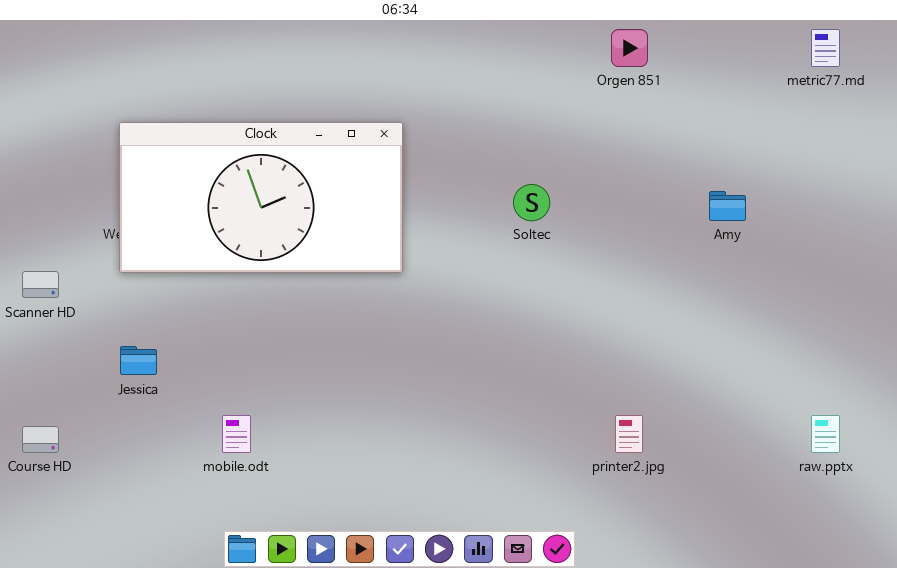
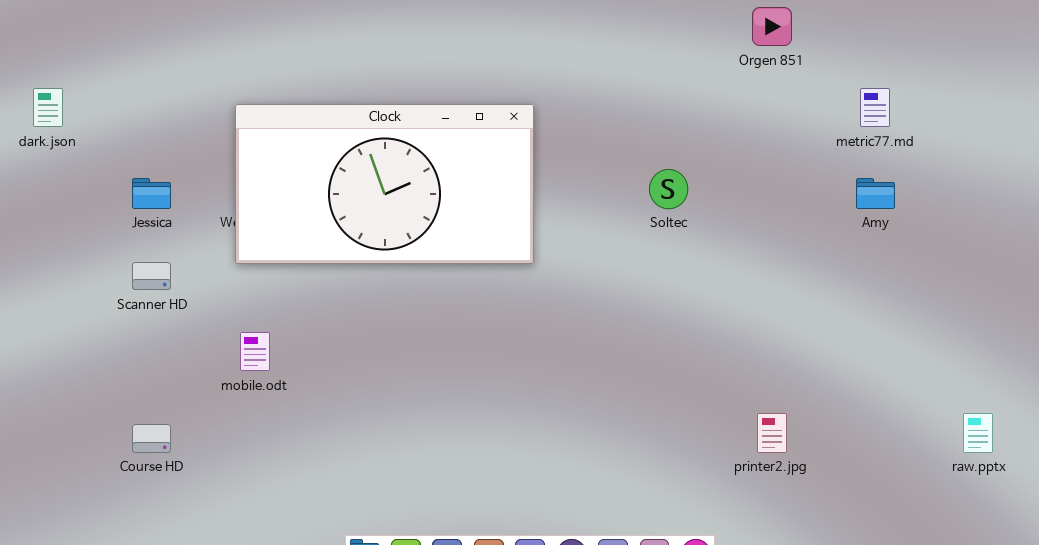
metric77.md: [811,29,840,67] -> [860,88,890,127], moved
Jessica: [120,346,157,375] -> [132,178,171,209], moved
mobile.odt: [222,415,251,453] -> [240,332,270,371], moved

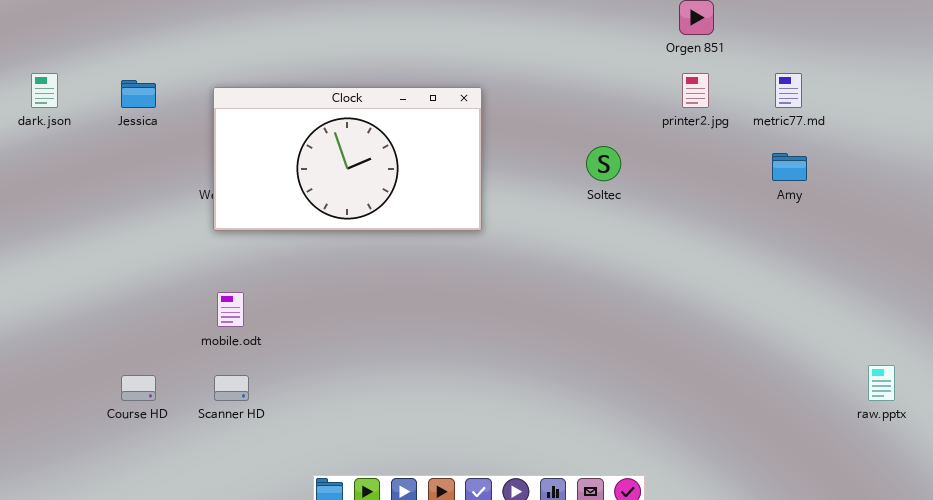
Jessica: [132,178,171,209] -> [121,80,156,108], moved
Scanner HD: [132,262,171,290] -> [214,375,249,401], moved
printer2.jpg: [757,413,787,453] -> [682,73,709,108], moved

